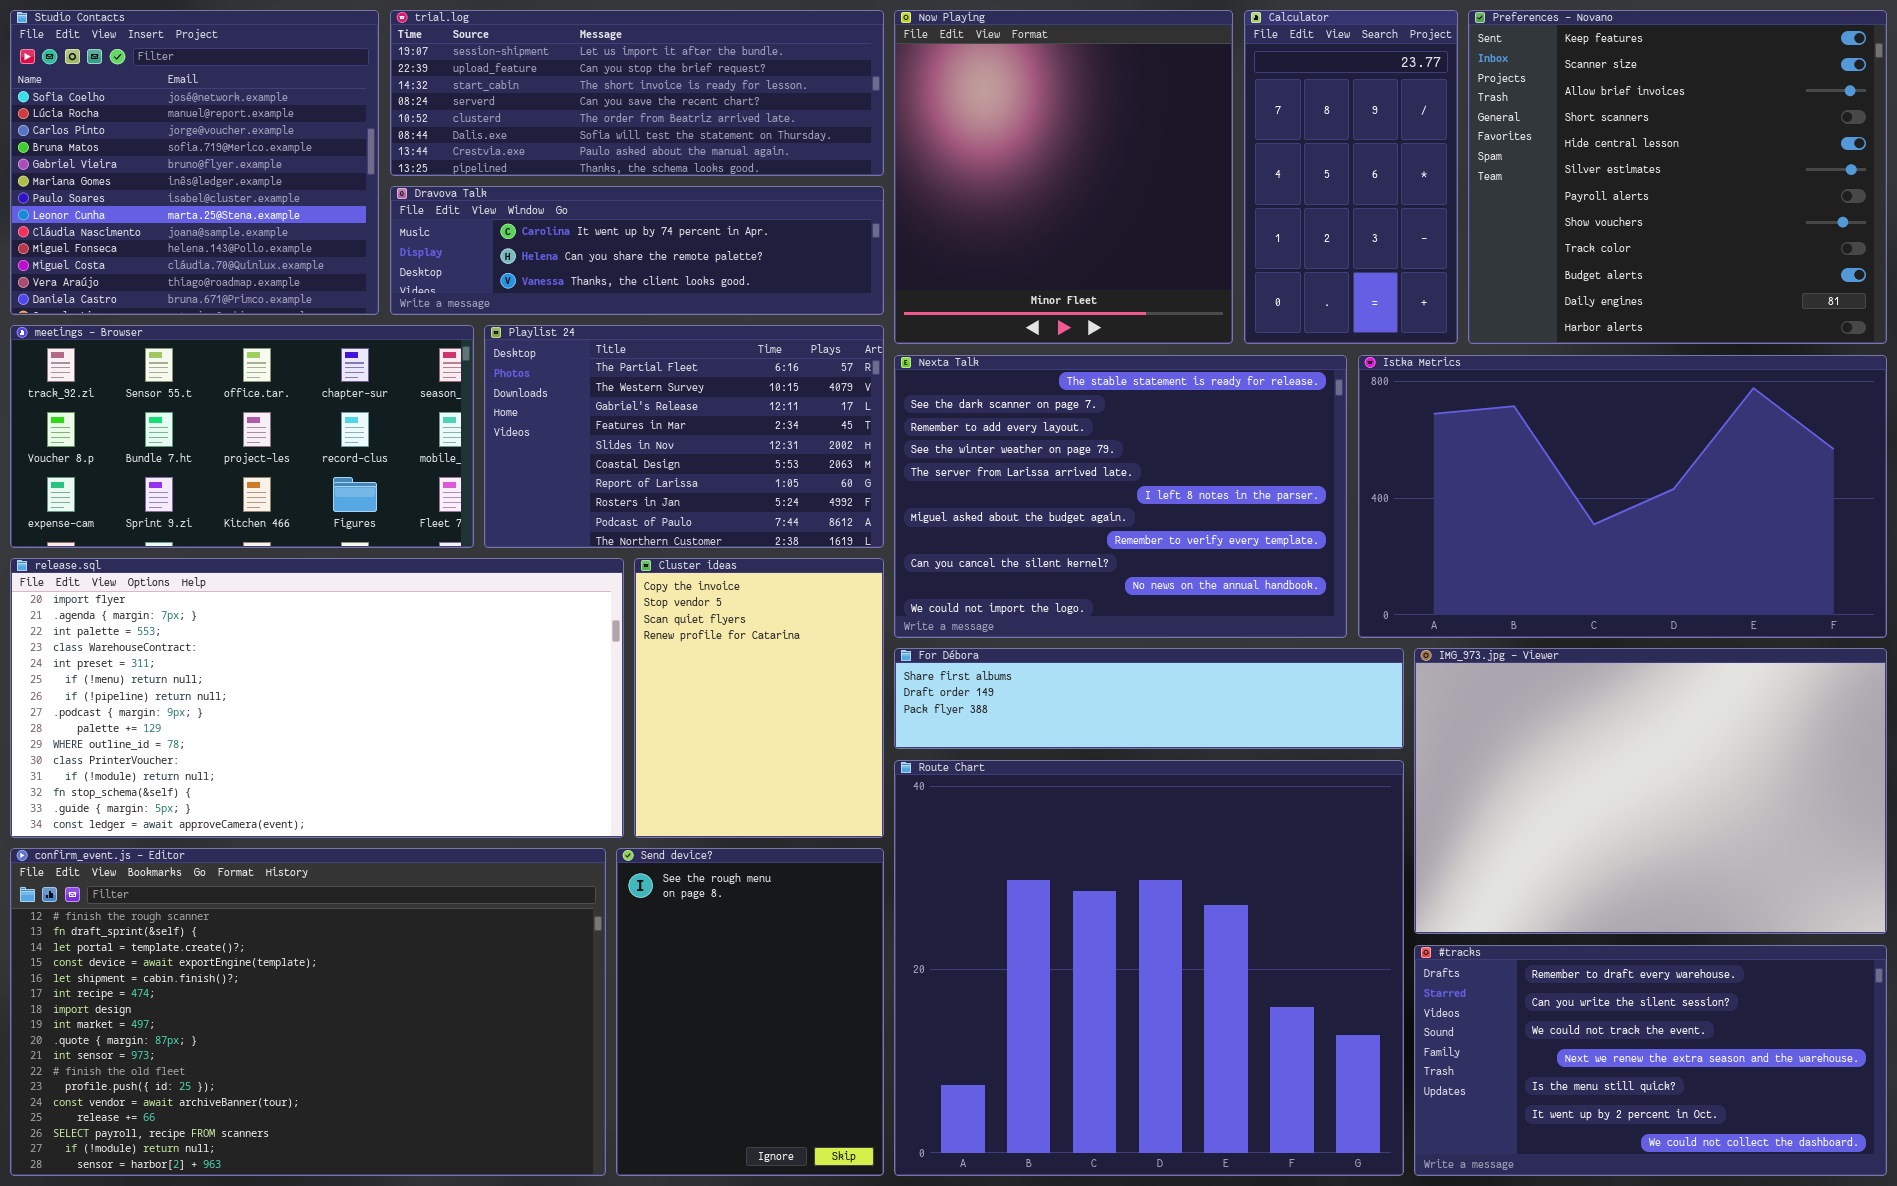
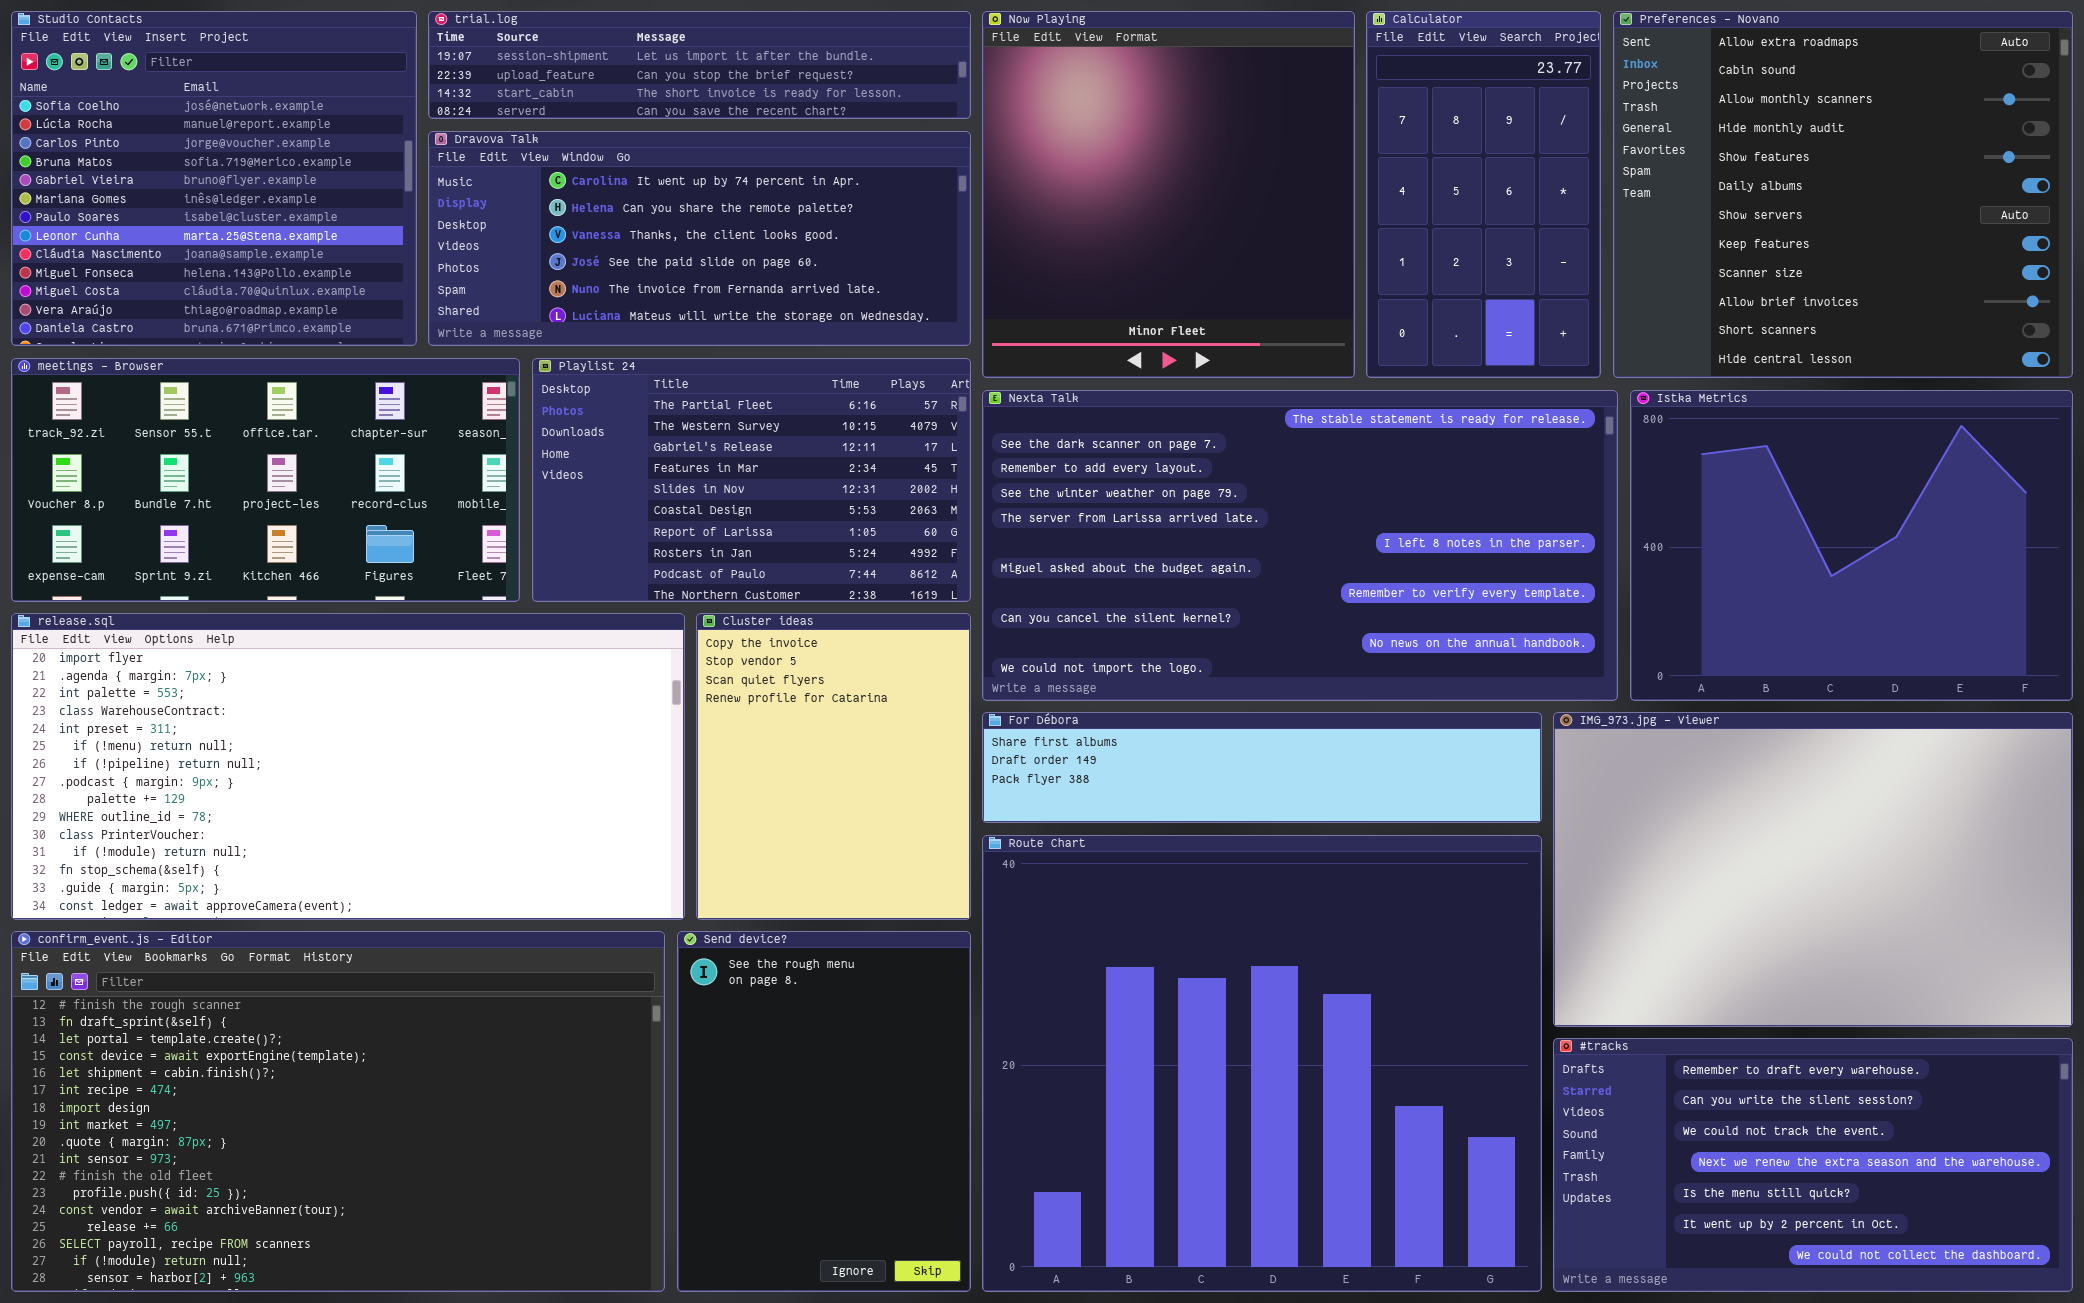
trial.log: [390,10,884,176] -> [428,11,971,119], resized
Preferences - Novano: [1468,10,1887,344] -> [1613,11,2073,378], scrolled up 7 rows
Dravova Talk: [390,186,884,315] -> [428,131,971,346], resized
Nexta Talk: [894,355,1347,638] -> [982,390,1618,701], resized
Istka Metrics: [1358,355,1887,638] -> [1630,390,2073,701], resized

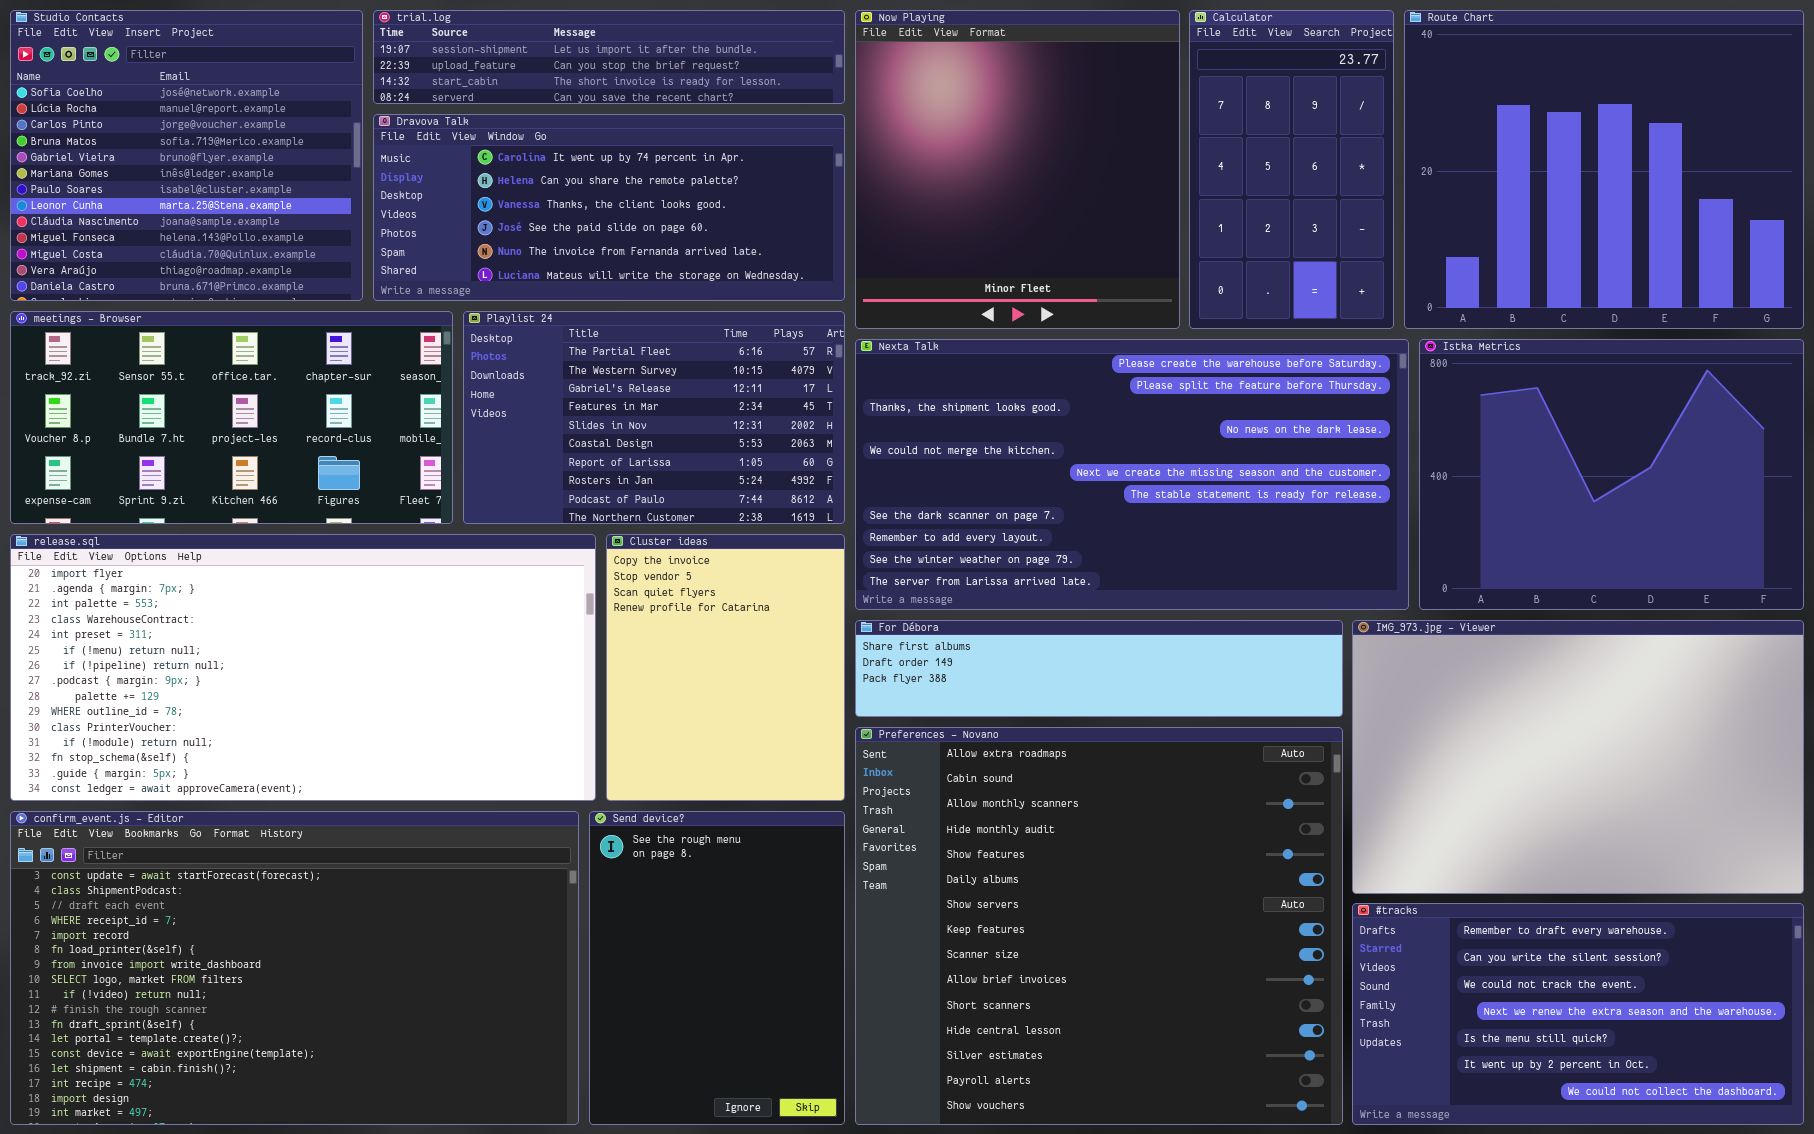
Preferences - Novano: [1613,11,2073,378] -> [855,727,1343,1125], moved, resized
Nexta Talk: [982,390,1618,701] -> [855,339,1409,610], scrolled up 6 rows
Route Chart: [982,835,1542,1292] -> [1404,10,1804,329], moved, resized
confirm_event.js - Editor: [11,931,665,1292] -> [10,811,579,1125], scrolled up 9 rows

